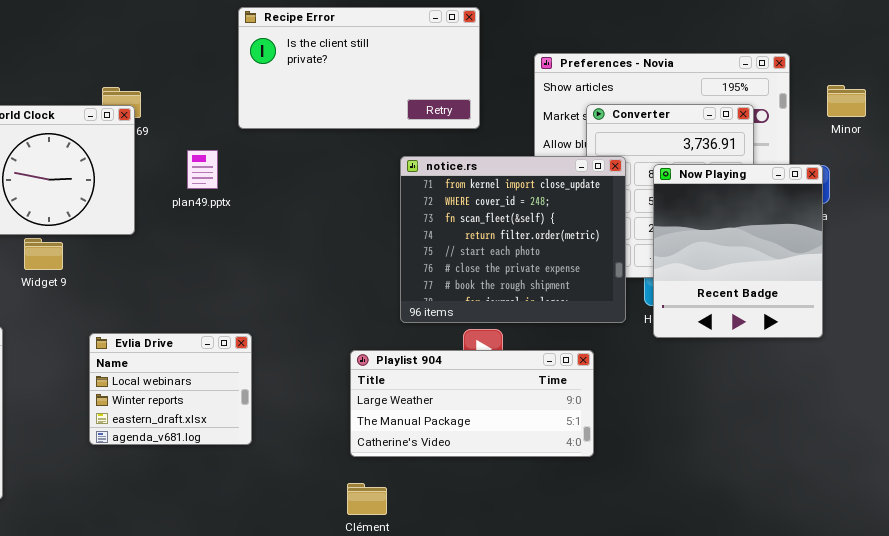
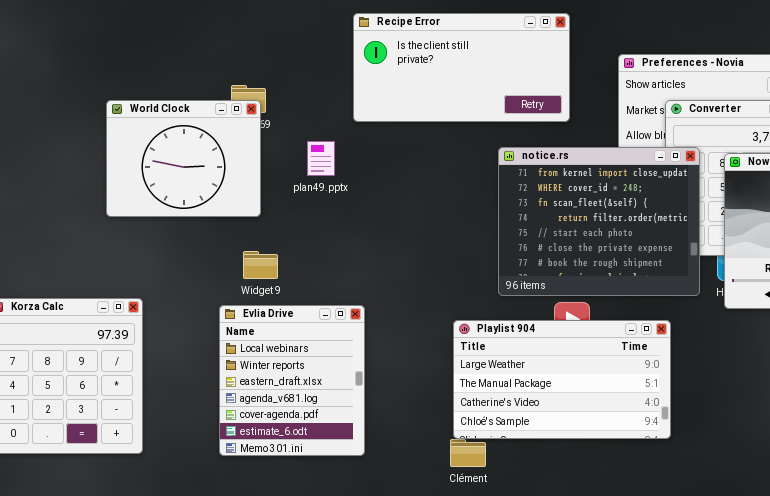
Widget 9: [24,238,63,270] -> [243,251,278,279], moved
Evlia Drive: [89,333,252,445] -> [219,305,365,456], resized
Playlist 904: [350,350,594,457] -> [453,320,671,439], resized

